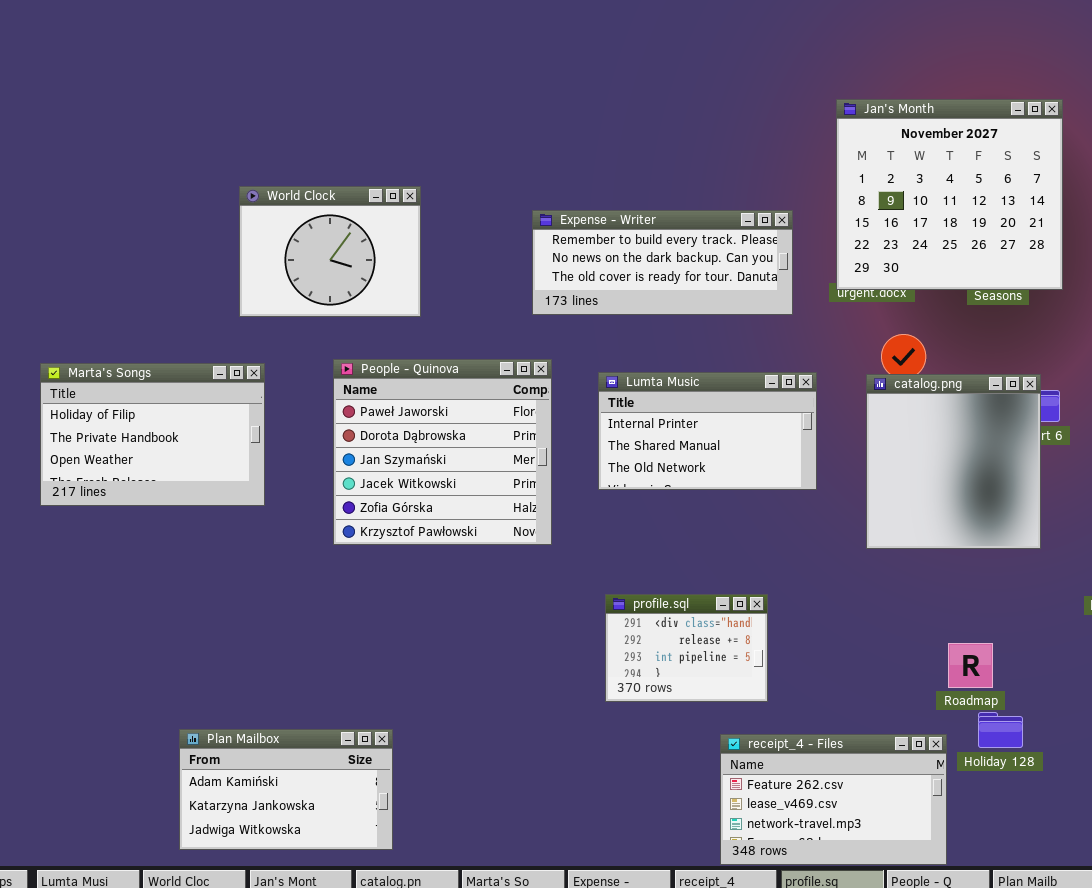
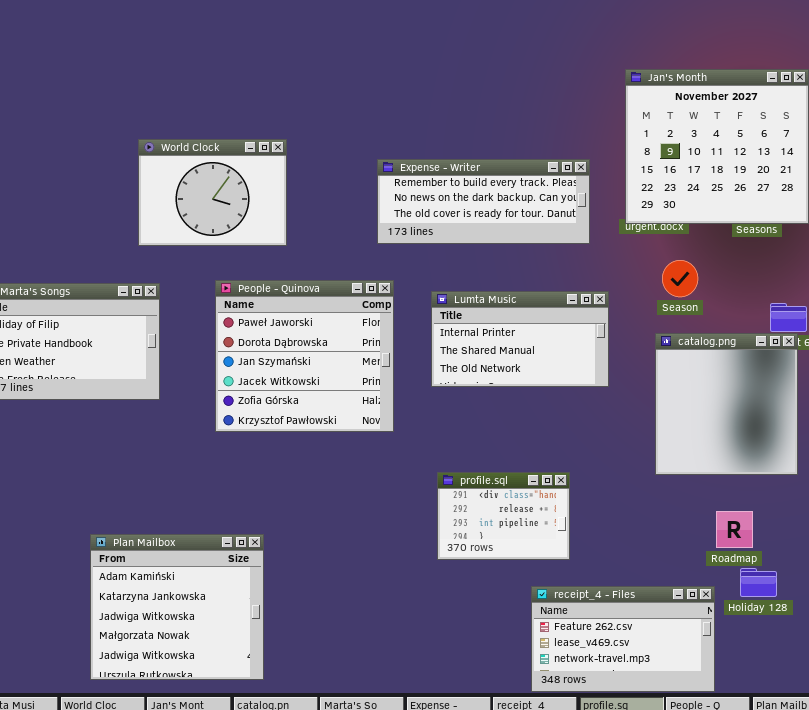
catalog.png: [866,374,1041,549] -> [655,333,798,475], moved
Plan Mailbox: [179,729,393,850] -> [90,534,264,680], resized

